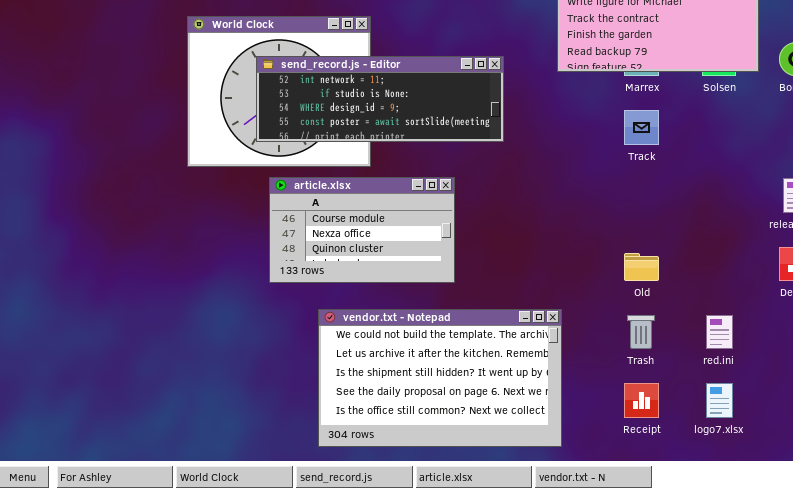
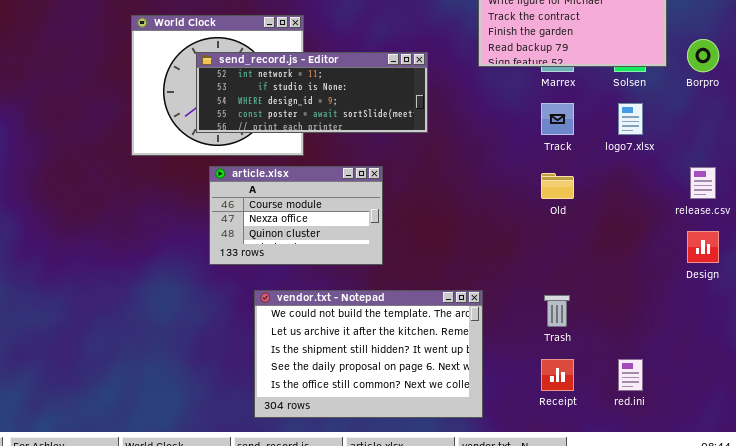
Old: [624,253,659,281] -> [541,173,574,199], moved
red.ini: [706,315,733,349] -> [618,359,643,391], moved
logo7.xlsx: [706,383,733,418] -> [618,103,643,135], moved

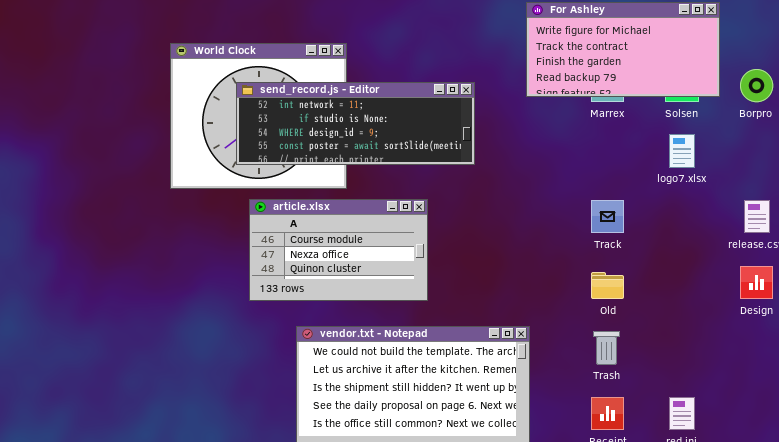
Track: [541,103,574,135] -> [591,200,624,233], moved
Old: [541,173,574,199] -> [591,272,624,299], moved

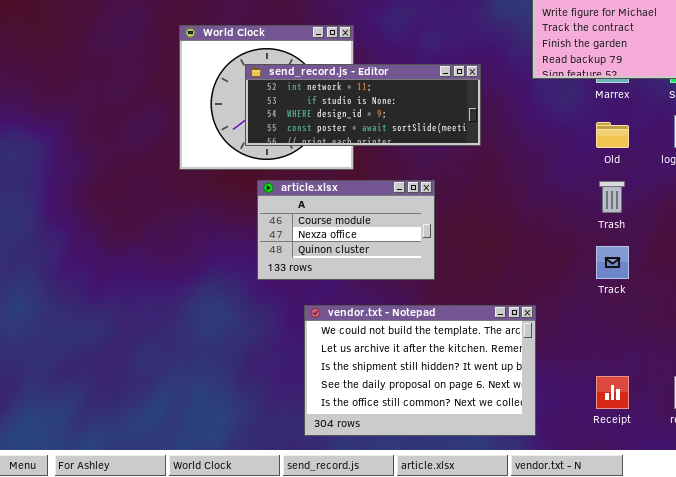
Track: [591,200,624,233] -> [596,246,629,279], moved
Old: [591,272,624,299] -> [596,122,629,148], moved
Trash: [593,331,620,365] -> [599,181,625,213], moved

